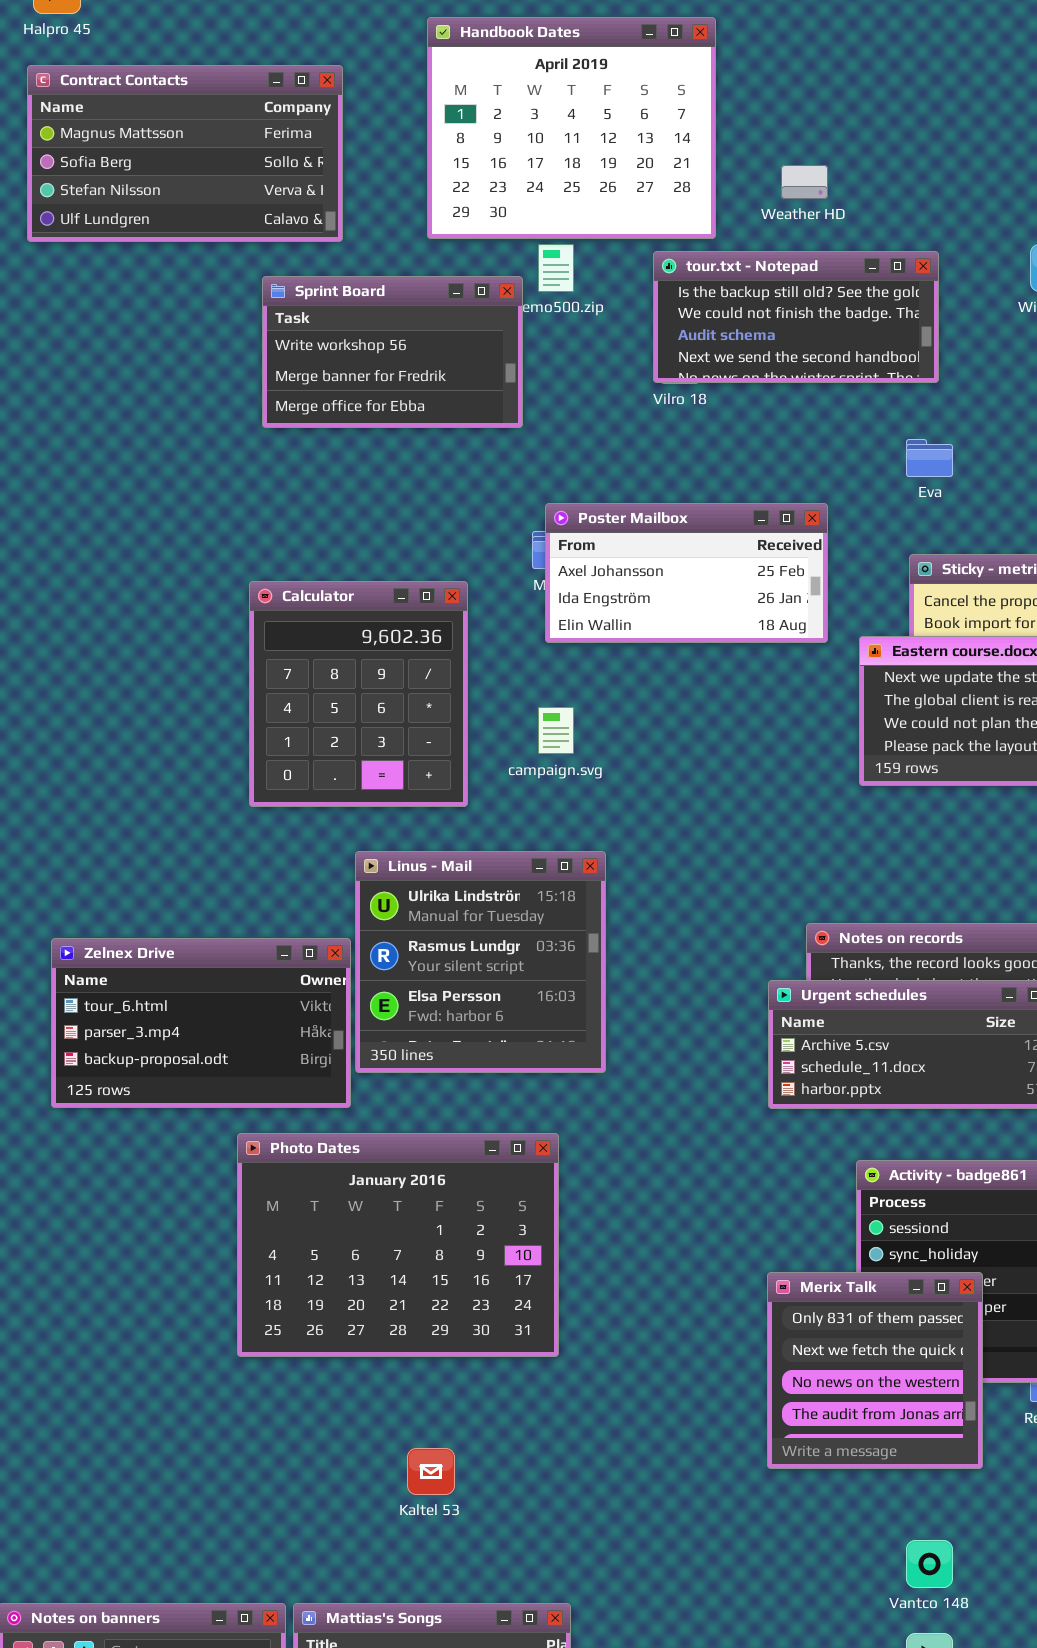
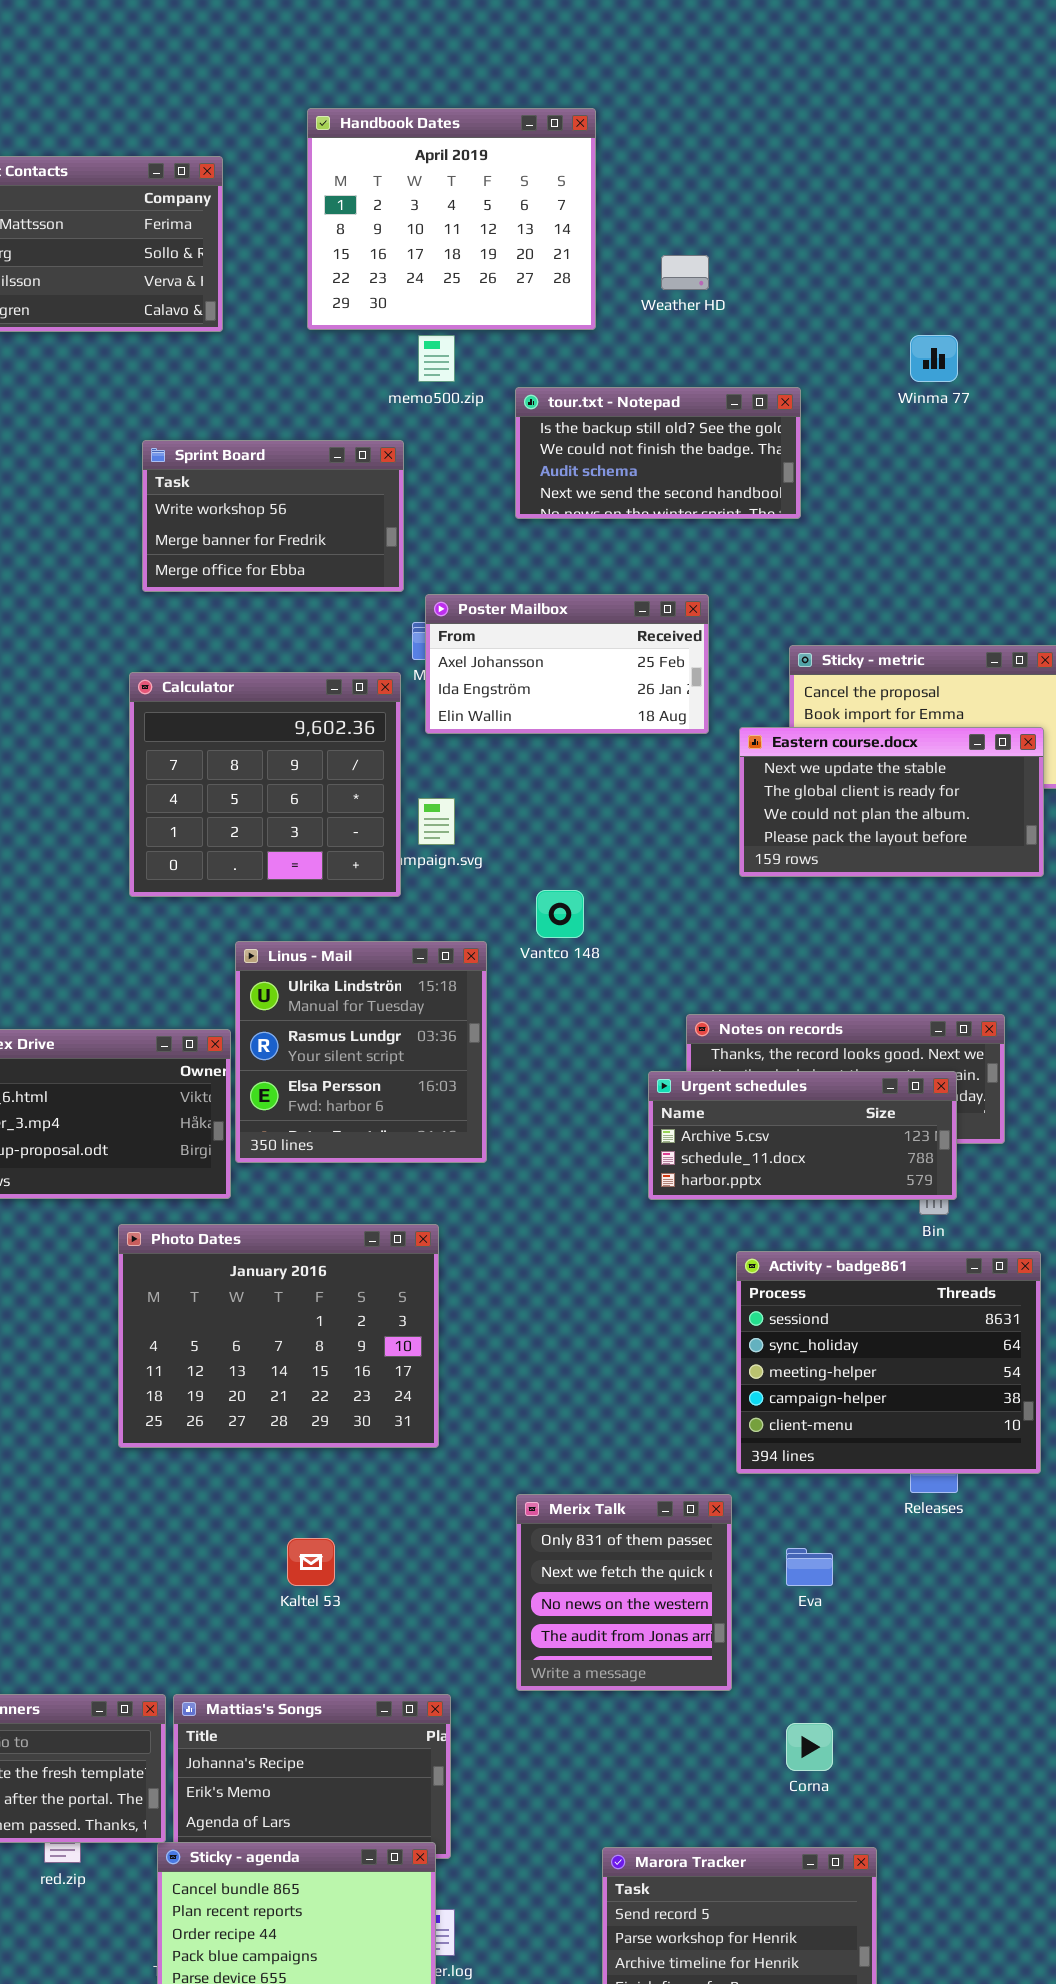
tour.txt - Notepad: [653,251,939,383] -> [515,387,801,519], moved
Sprint Board: [262,276,523,428] -> [142,440,404,592], moved
Eva: [906,439,953,477] -> [786,1548,833,1586], moved
Calculator: [249,581,468,807] -> [129,672,401,897], resized
Merix Talk: [767,1272,983,1469] -> [516,1494,732,1691], moved
Vantco 148: [906,1540,953,1588] -> [536,890,584,938], moved

